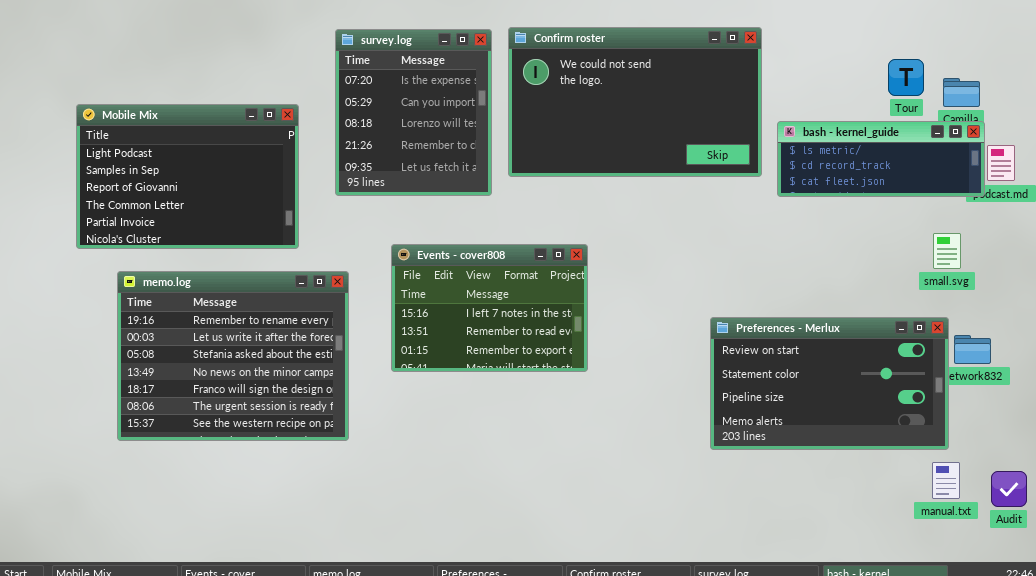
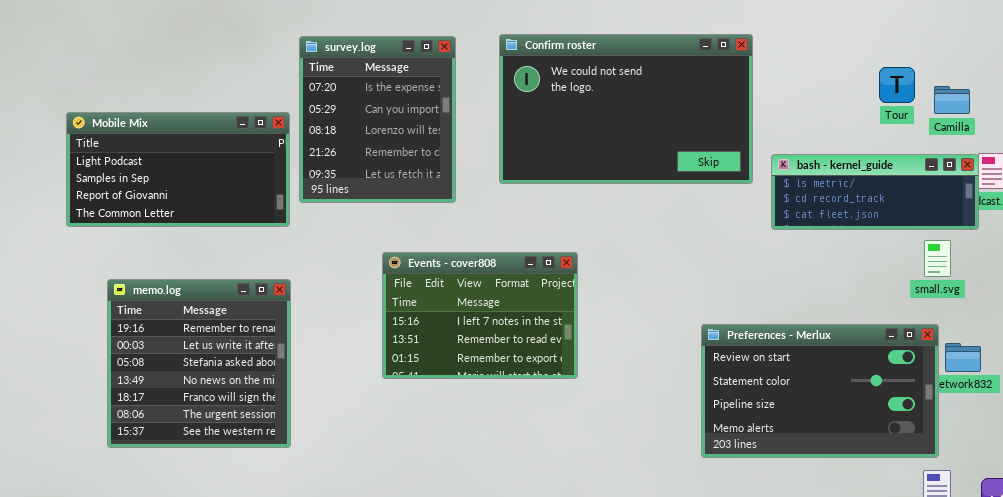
survey.log: [335,29,492,196] -> [299,36,456,203], moved
Mobile Mix: [76,104,299,249] -> [66,112,290,227], resized
bash - kernel_guide: [777,121,985,197] -> [771,154,979,230], moved
memo.log: [117,271,349,441] -> [107,279,291,448], resized

